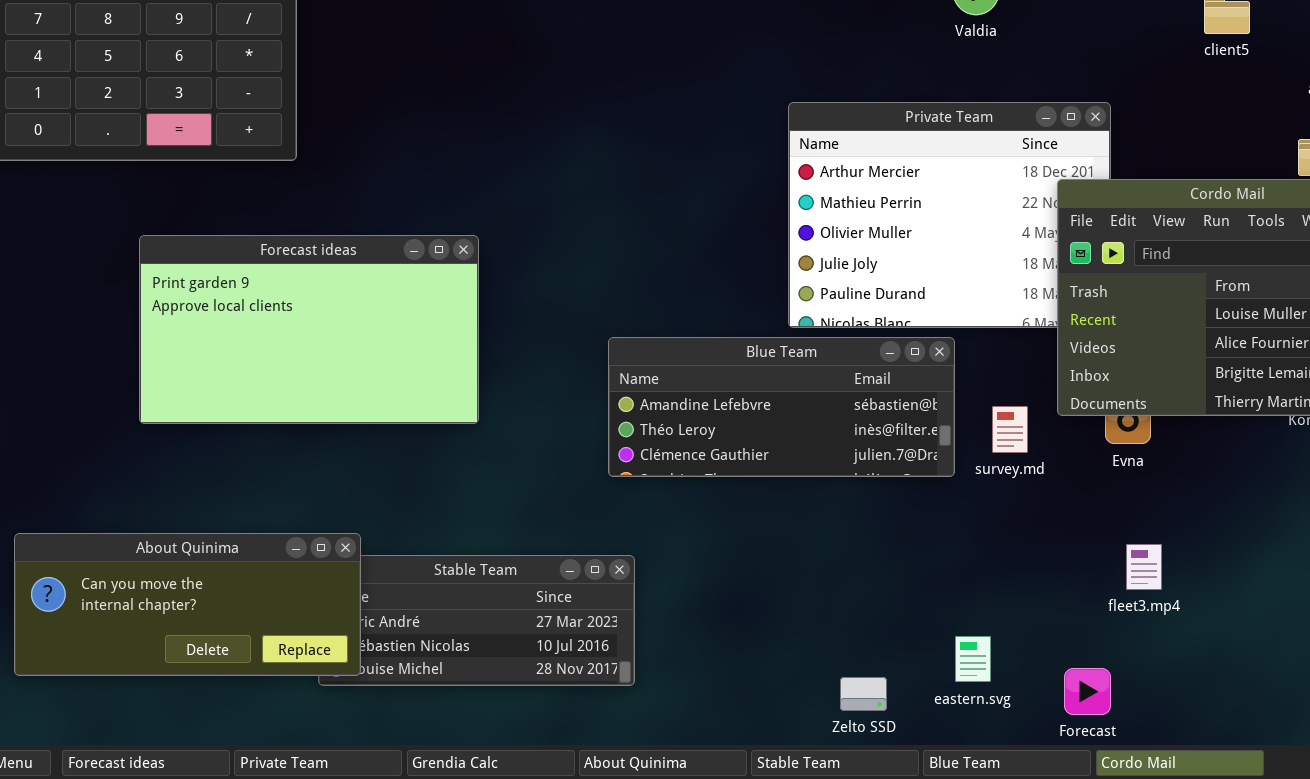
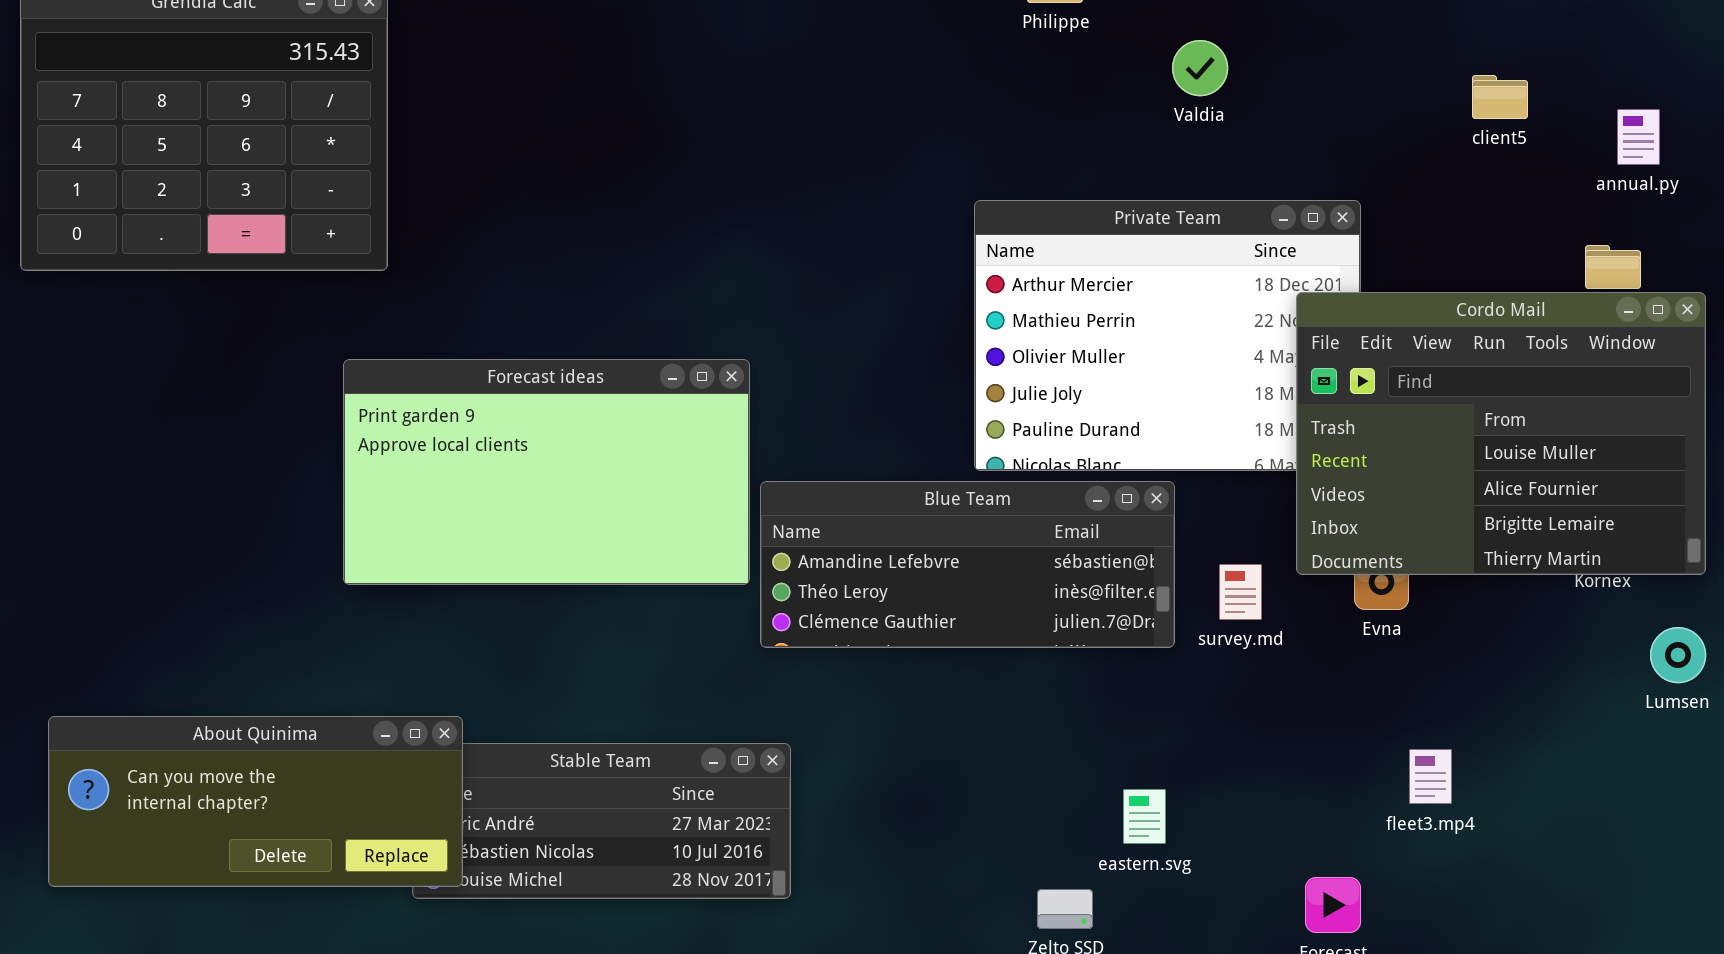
Forecast ideas: [139,235,479,424] -> [343,359,750,585], moved
fleet3.mp4: [1126,544,1162,590] -> [1409,749,1452,804], moved
eastern.svg: [955,636,991,682] -> [1123,789,1166,844], moved

